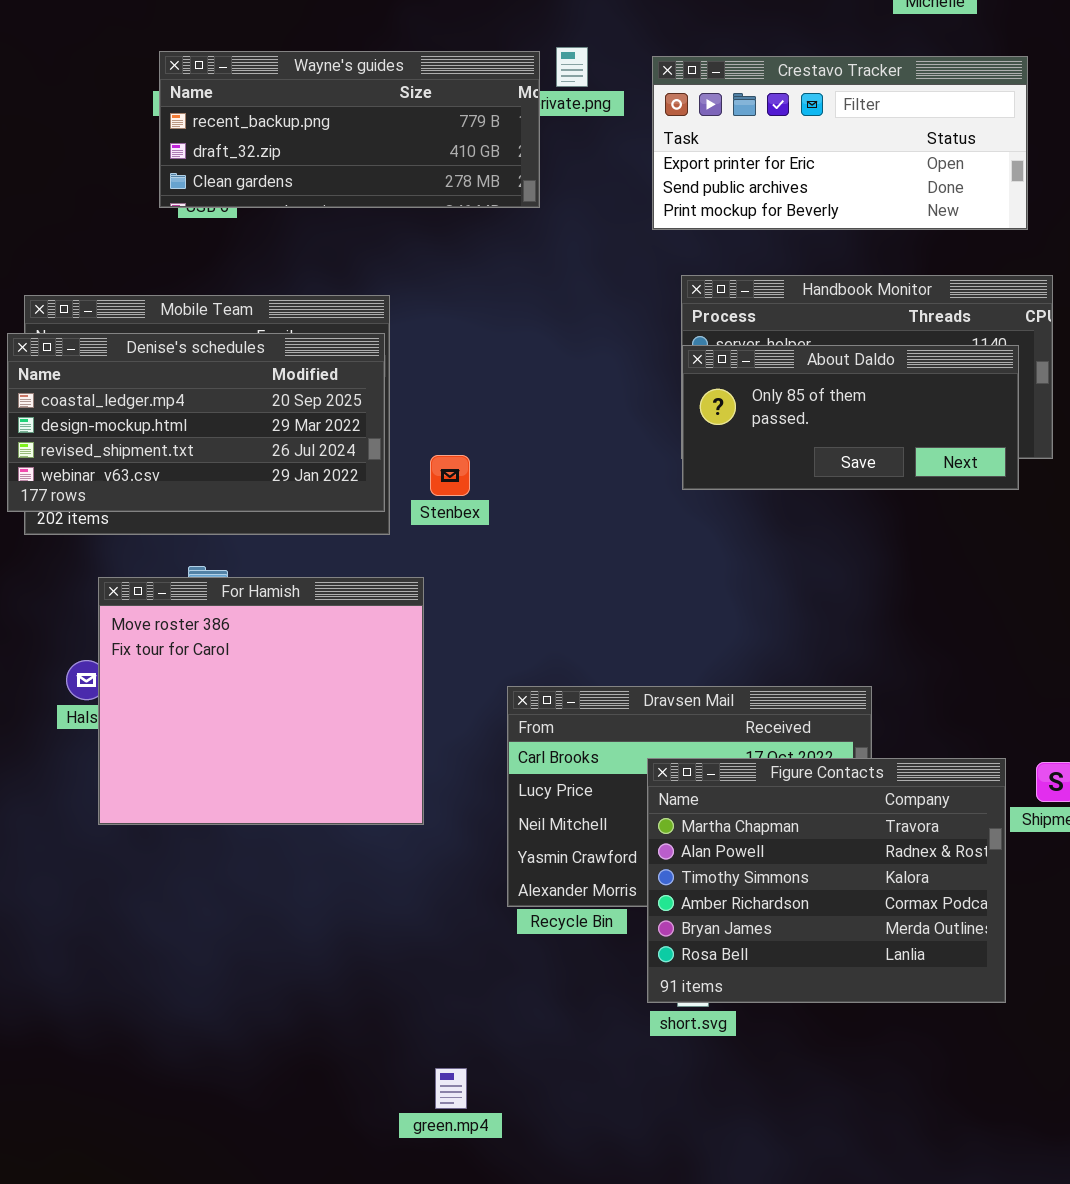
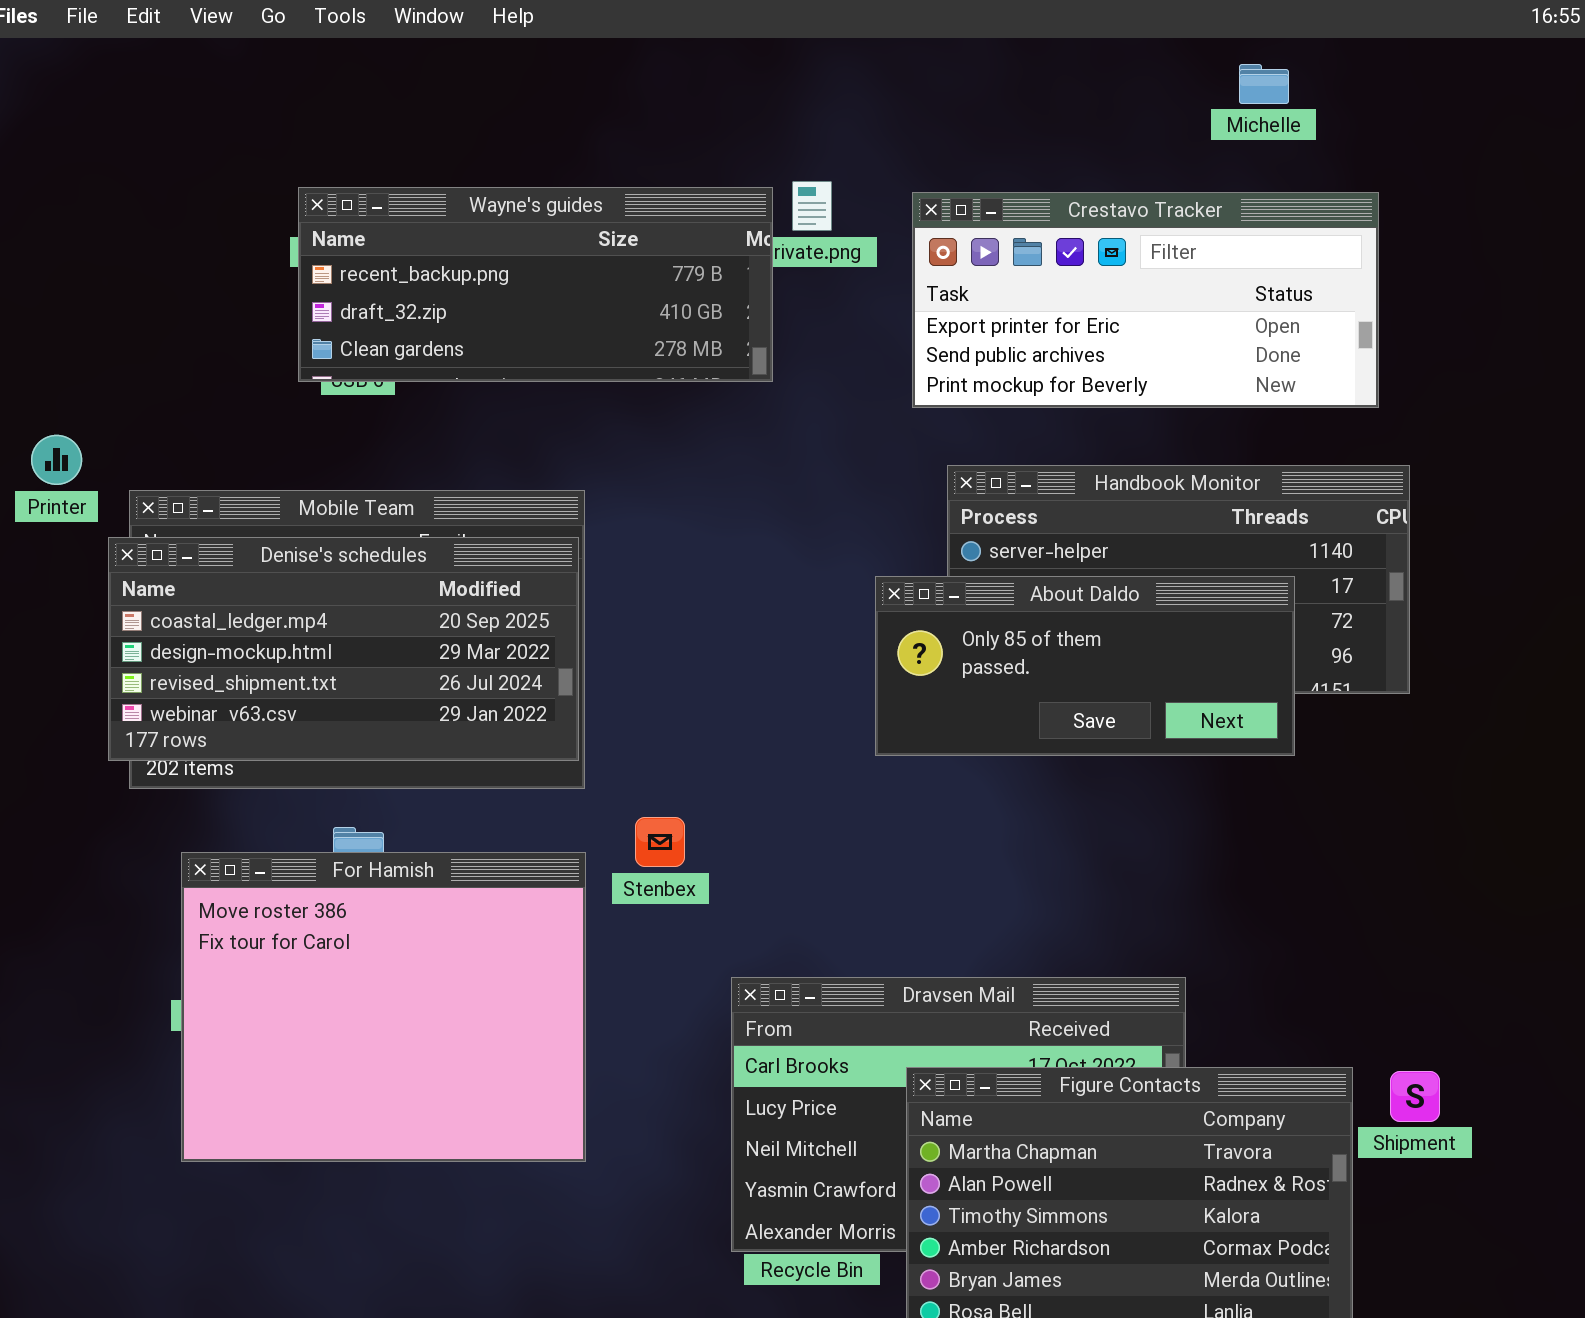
About Daldo: [682,345,1019,490] -> [875,576,1295,756], moved
Stenbex: [430,455,470,496] -> [635,817,685,867], moved
For Hamish: [98,577,424,825] -> [181,852,586,1162], moved

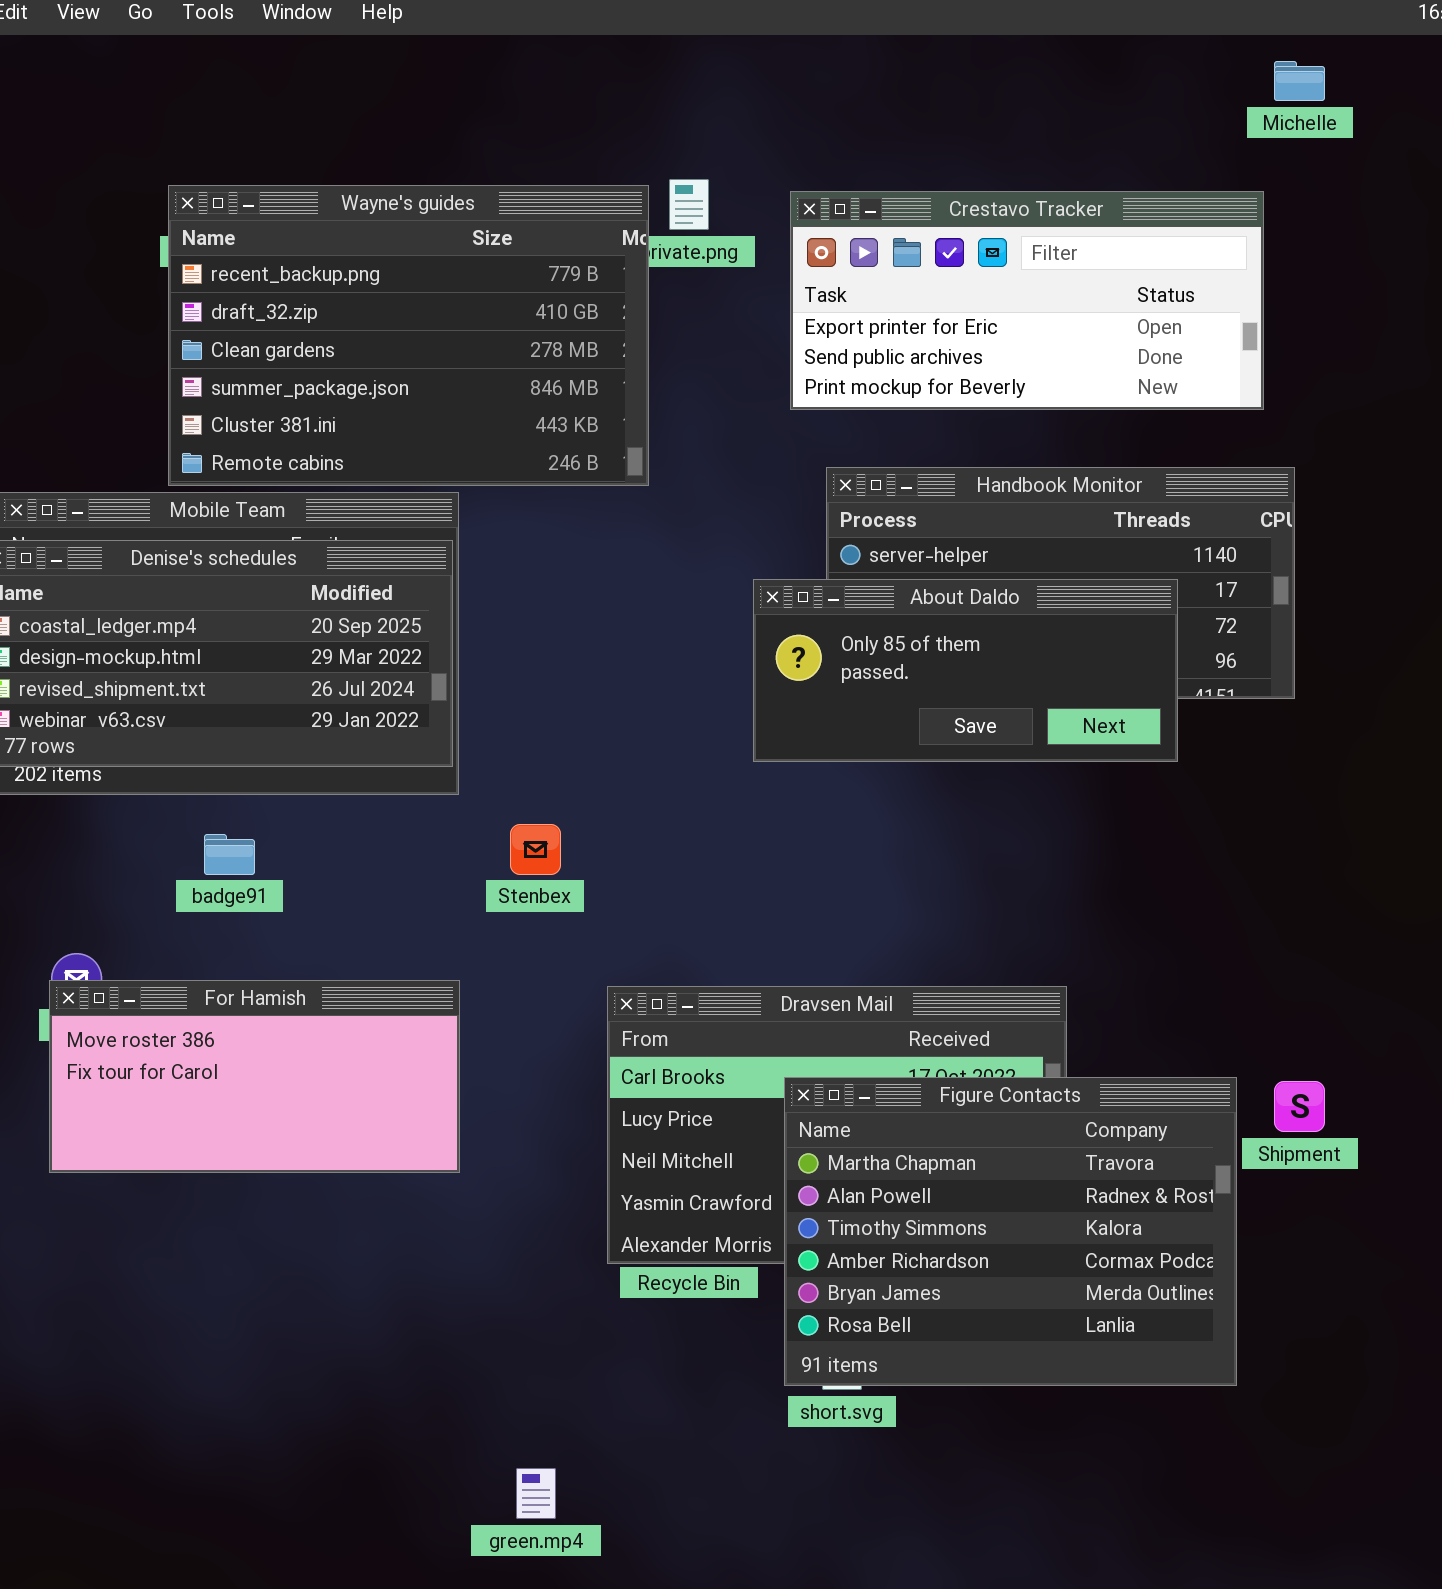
Michelle: [1239,64,1289,104] -> [1274,61,1325,101], moved
Wayne's guides: [298,187,773,382] -> [168,185,649,486], resized
For Hamish: [181,852,586,1162] -> [49,980,460,1173], resized

